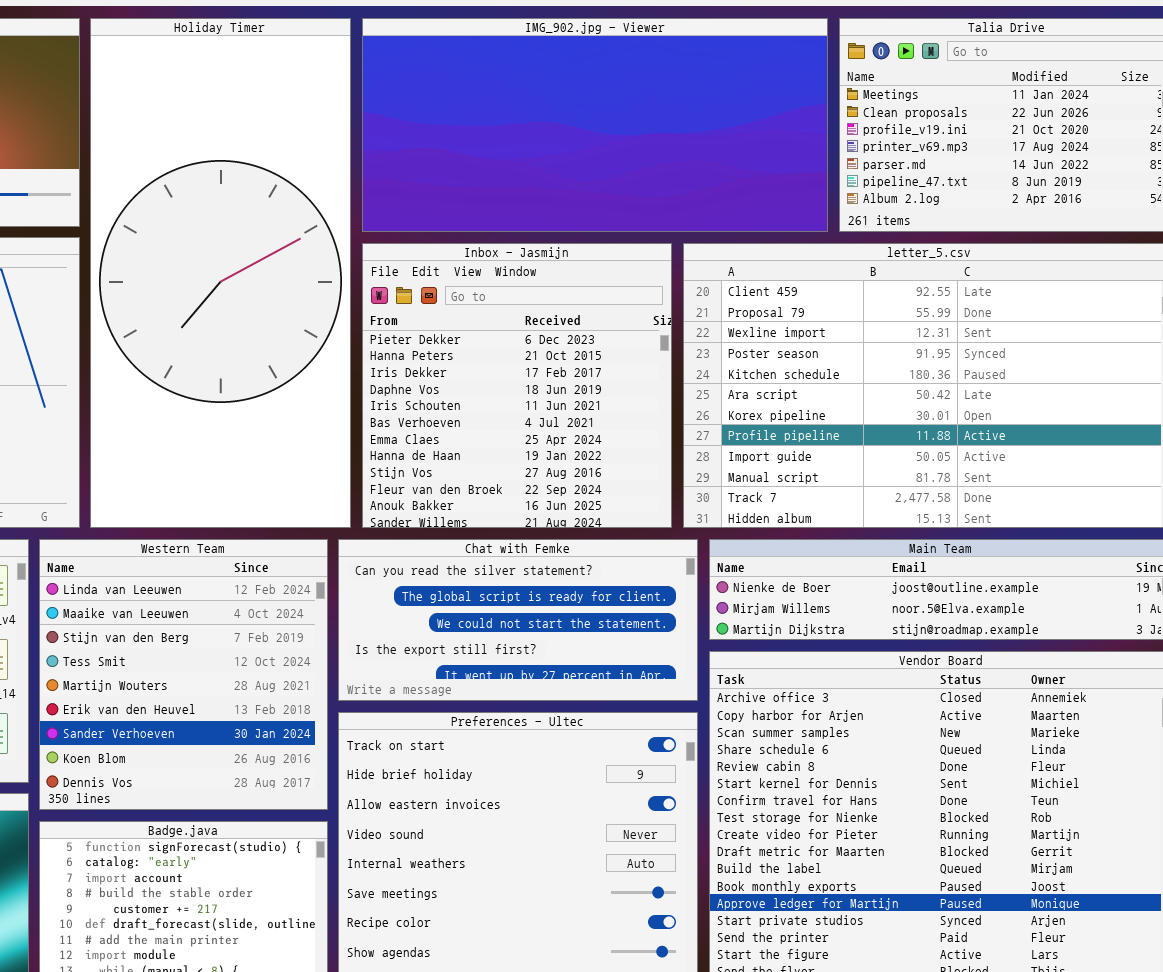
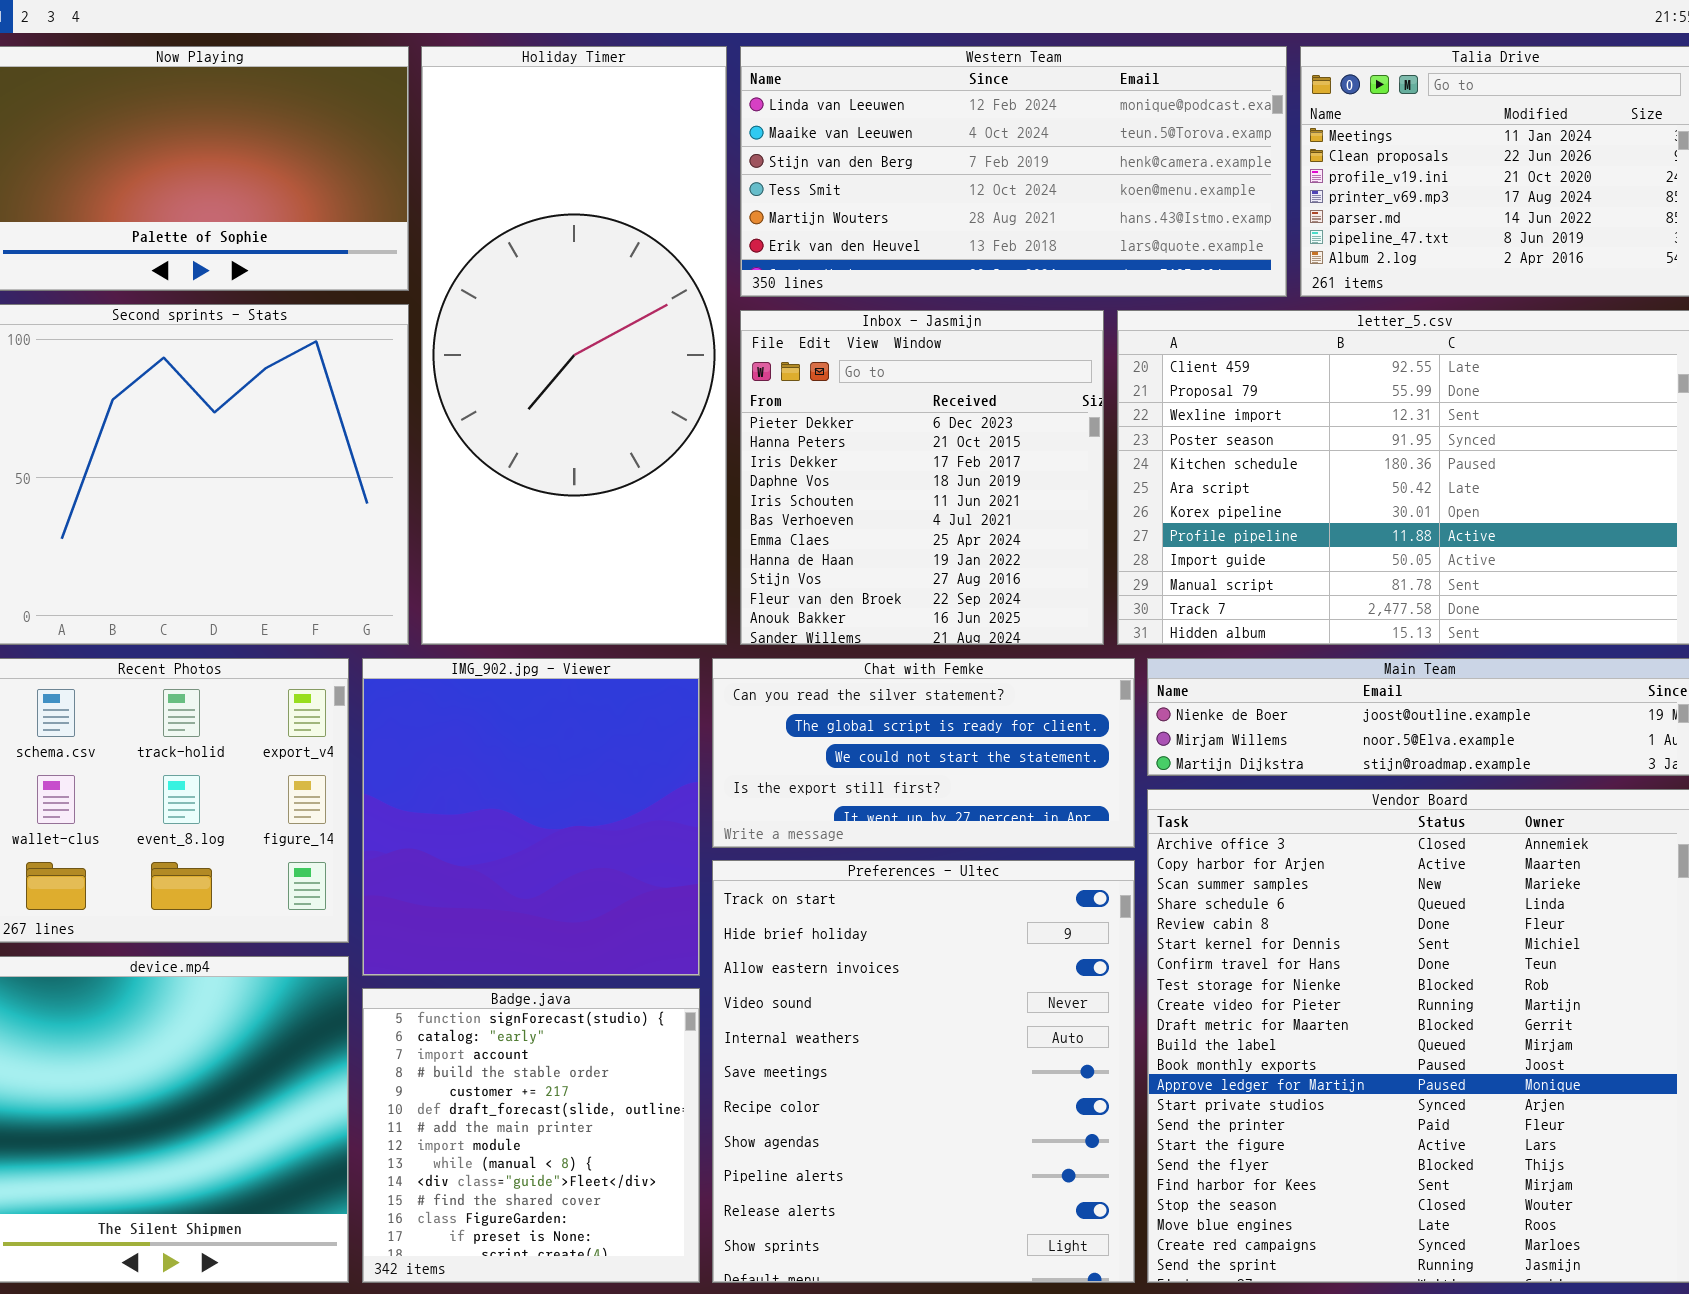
IMG_902.jpg - Viewer: [362,18,828,232] -> [362,658,700,976], moved, resized
Western Team: [39,539,328,810] -> [740,46,1287,297], moved, resized

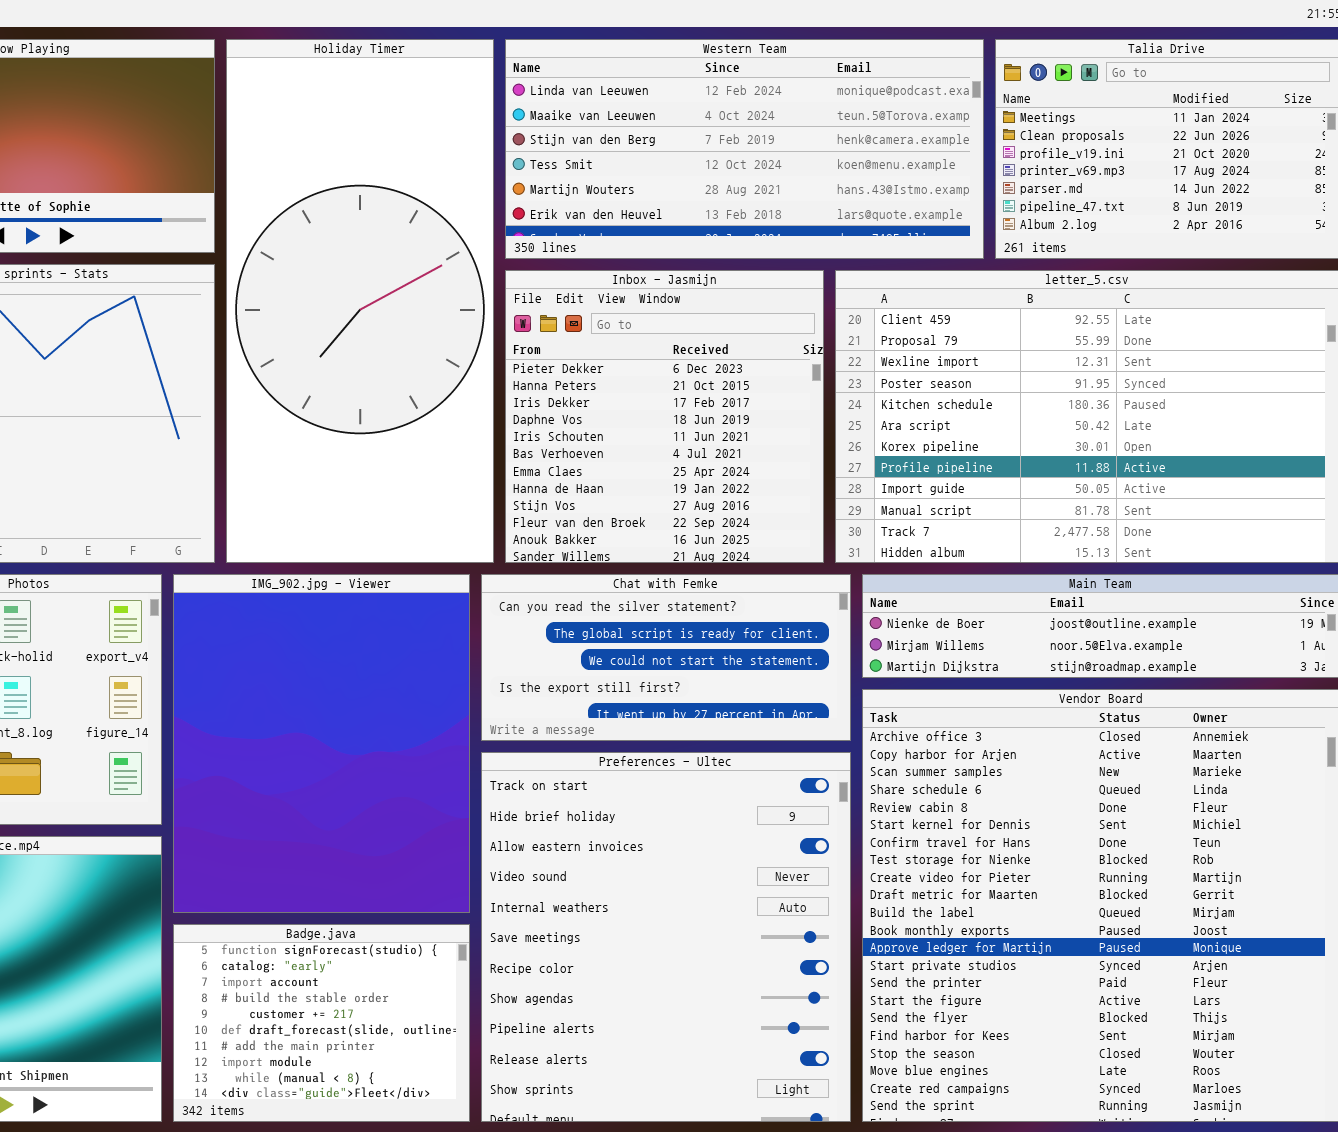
IMG_902.jpg - Viewer: [362,658,700,976] -> [173,574,470,913], resized
Badge.java: [362,988,700,1283] -> [173,924,470,1122], resized

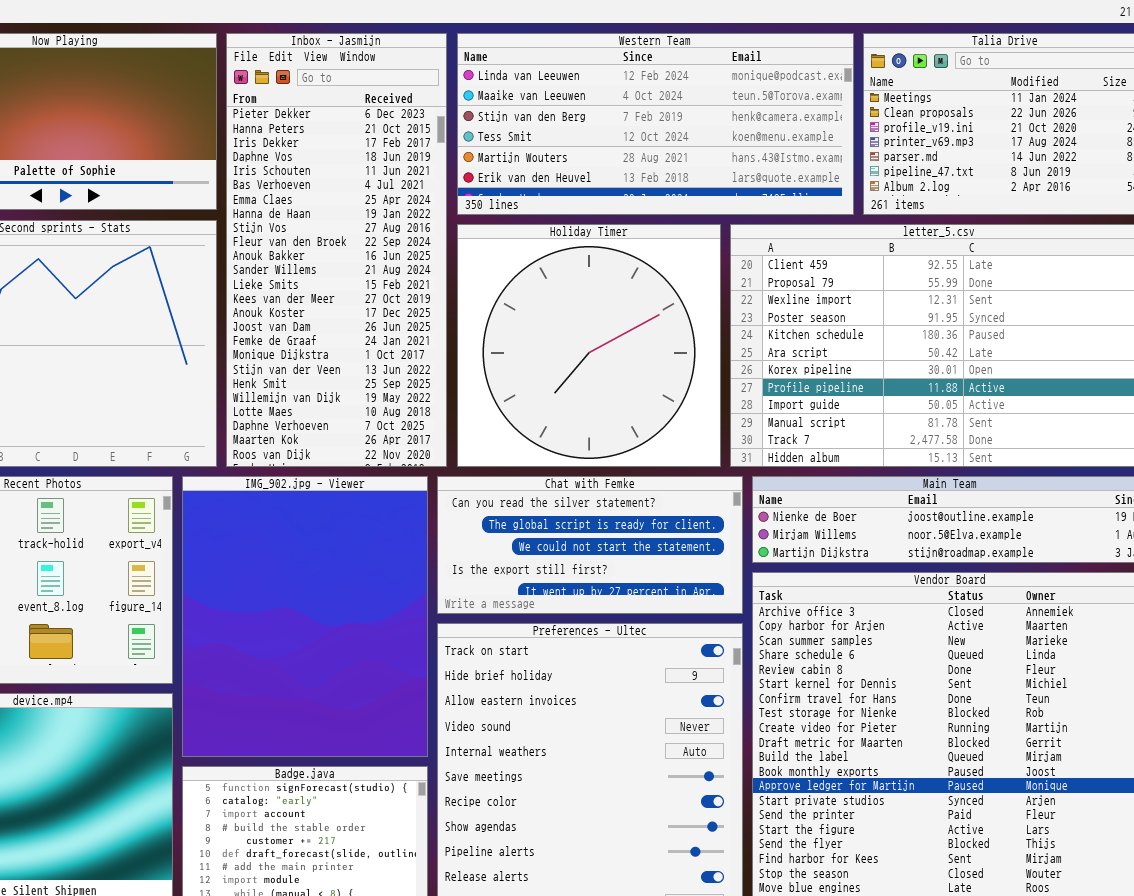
Holiday Timer: [226,39,494,563] -> [457,224,721,467], moved, resized
Inbox - Jasmijn: [505,270,824,563] -> [226,33,447,467], moved, resized

